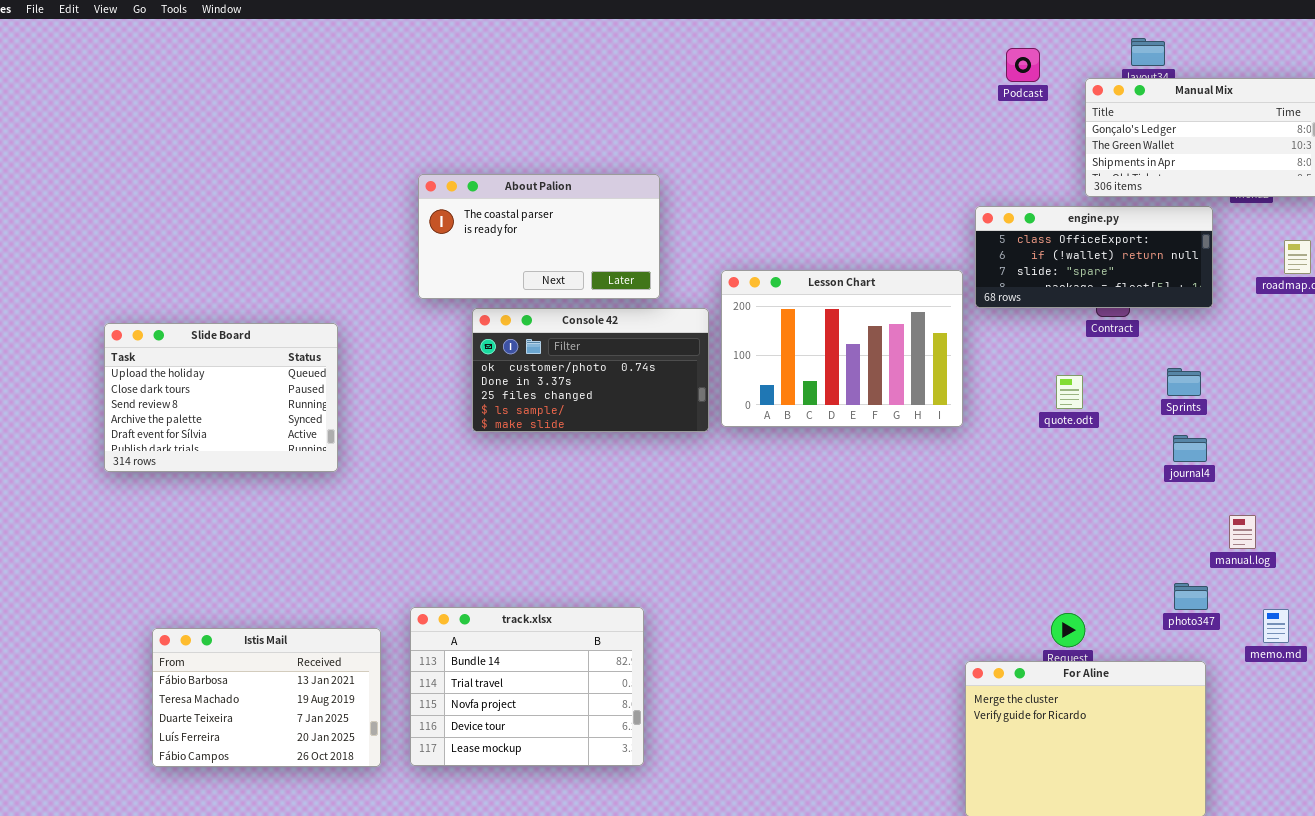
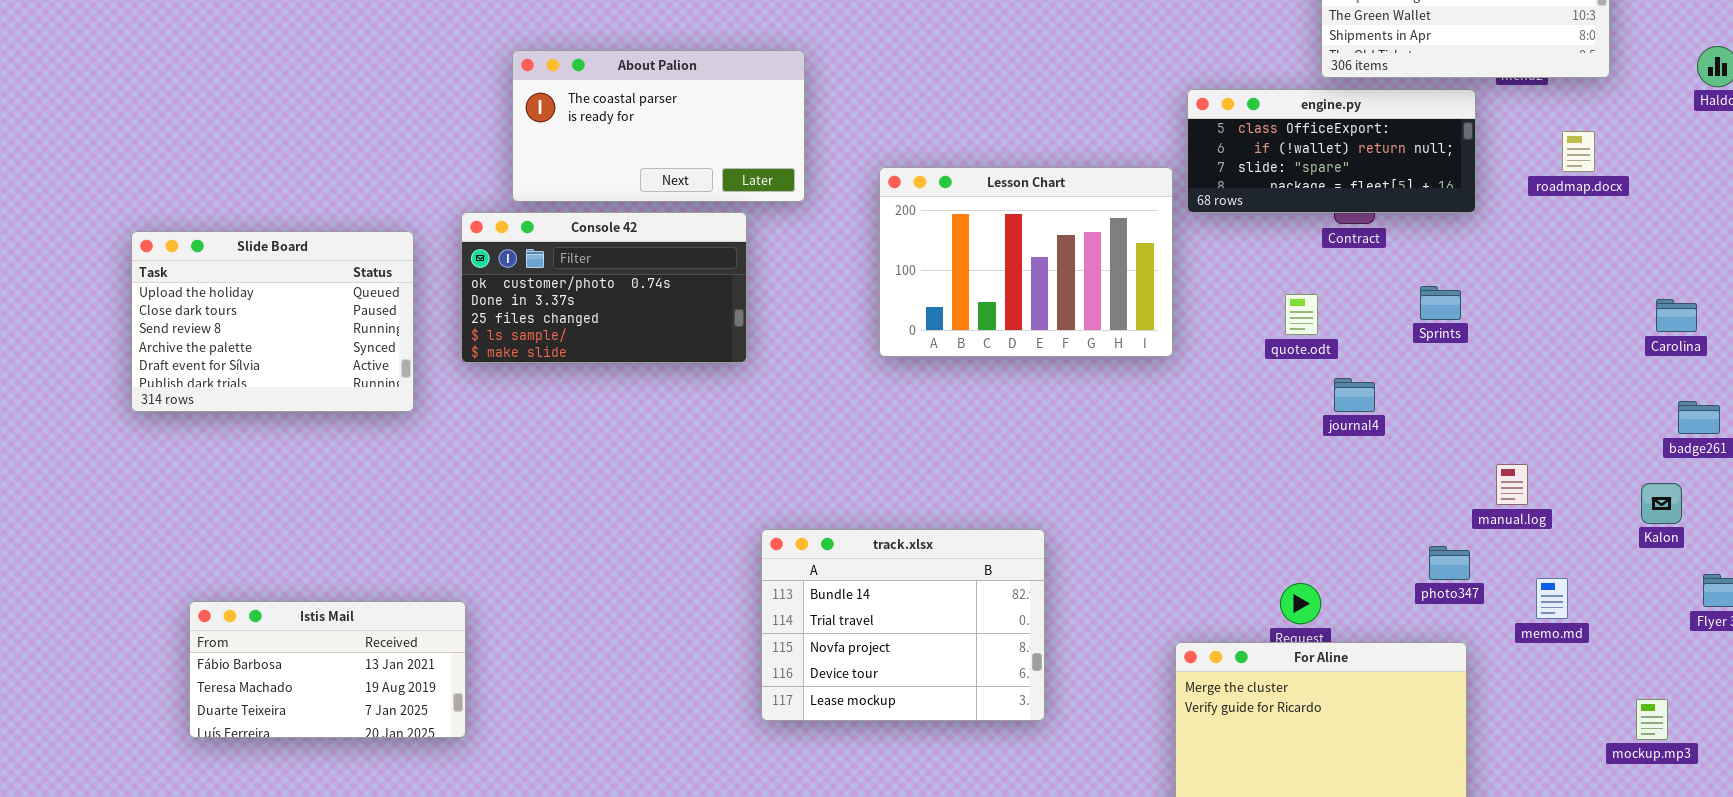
Console 42: [472,308,709,432] -> [461,212,747,363], moved
journal4: [1173,435,1207,462] -> [1334,378,1375,412], moved
track.xlsx: [410,607,644,766] -> [761,529,1045,721], moved
Istis Mail: [152,628,381,767] -> [189,601,466,738], resized

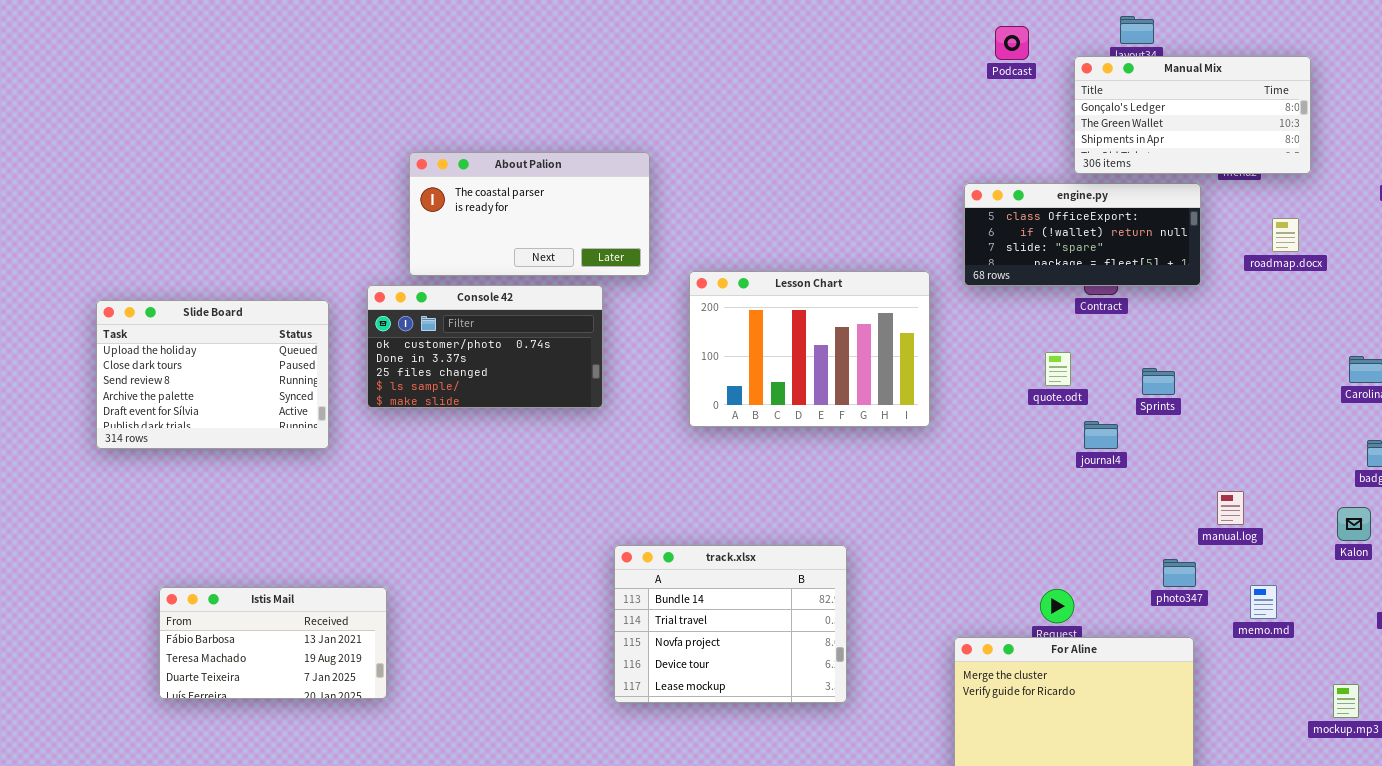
Lesson Chart: [879,167,1173,357] -> [689,271,930,427], moved
Sprints: [1420,286,1461,320] -> [1142,368,1175,395], moved
Istis Mail: [189,601,466,738] -> [159,587,387,699], moved

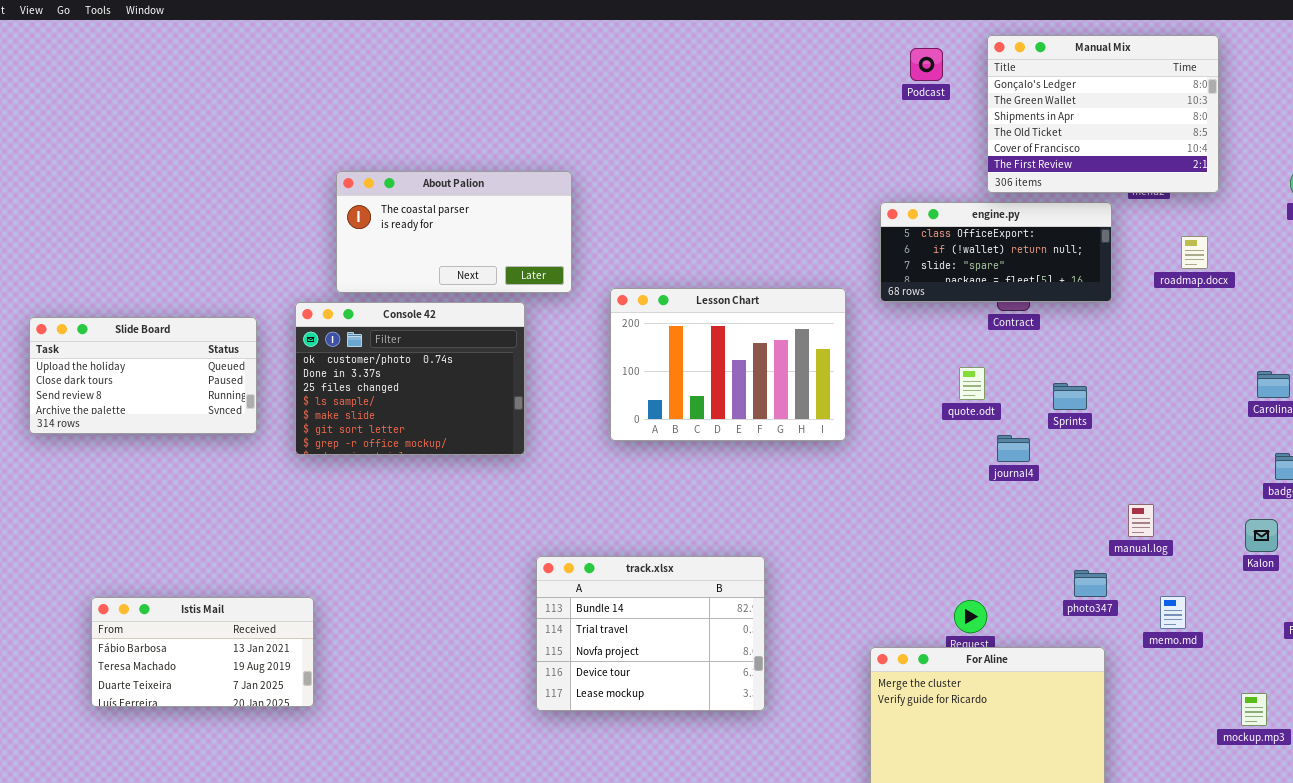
Manual Mix: [1074,56,1311,174] -> [987,35,1219,193], resized
Console 42: [367,285,603,408] -> [295,302,525,455], resized
Slide Board: [96,300,329,449] -> [29,317,257,434], resized

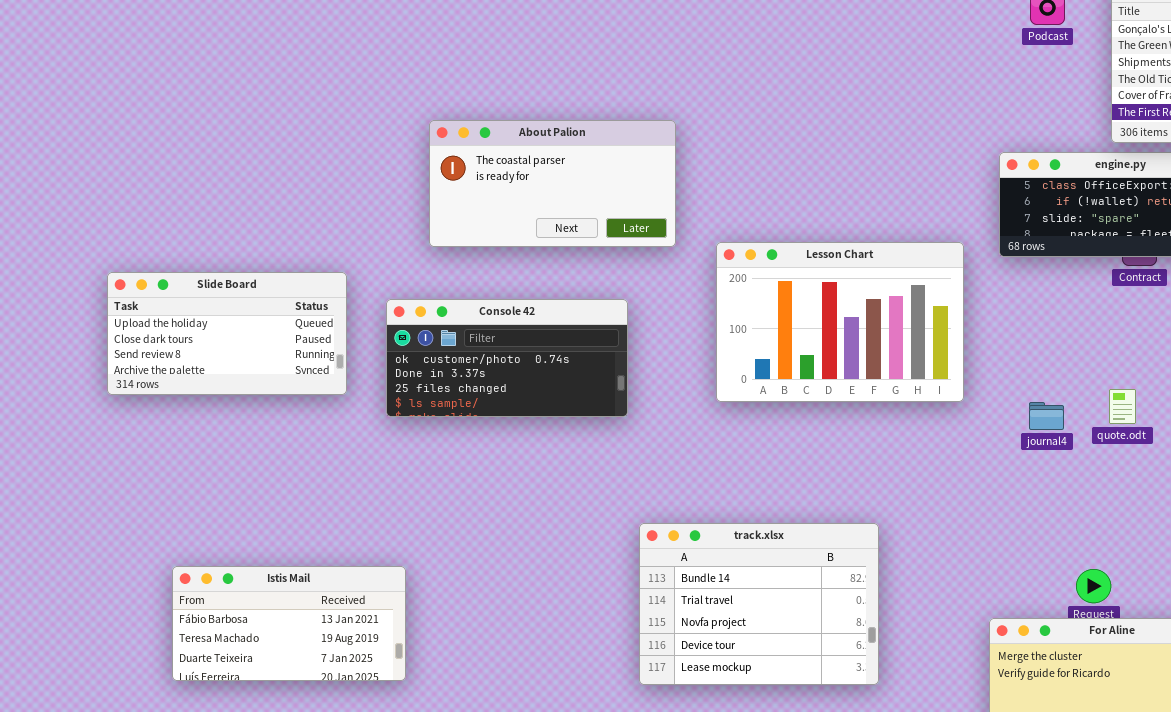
Console 42: [295,302,525,455] -> [386,299,628,417], resized
quote.odt: [959,367,985,400] -> [1109,389,1136,424], moved
journal4: [997,435,1030,462] -> [1029,402,1064,430], moved

